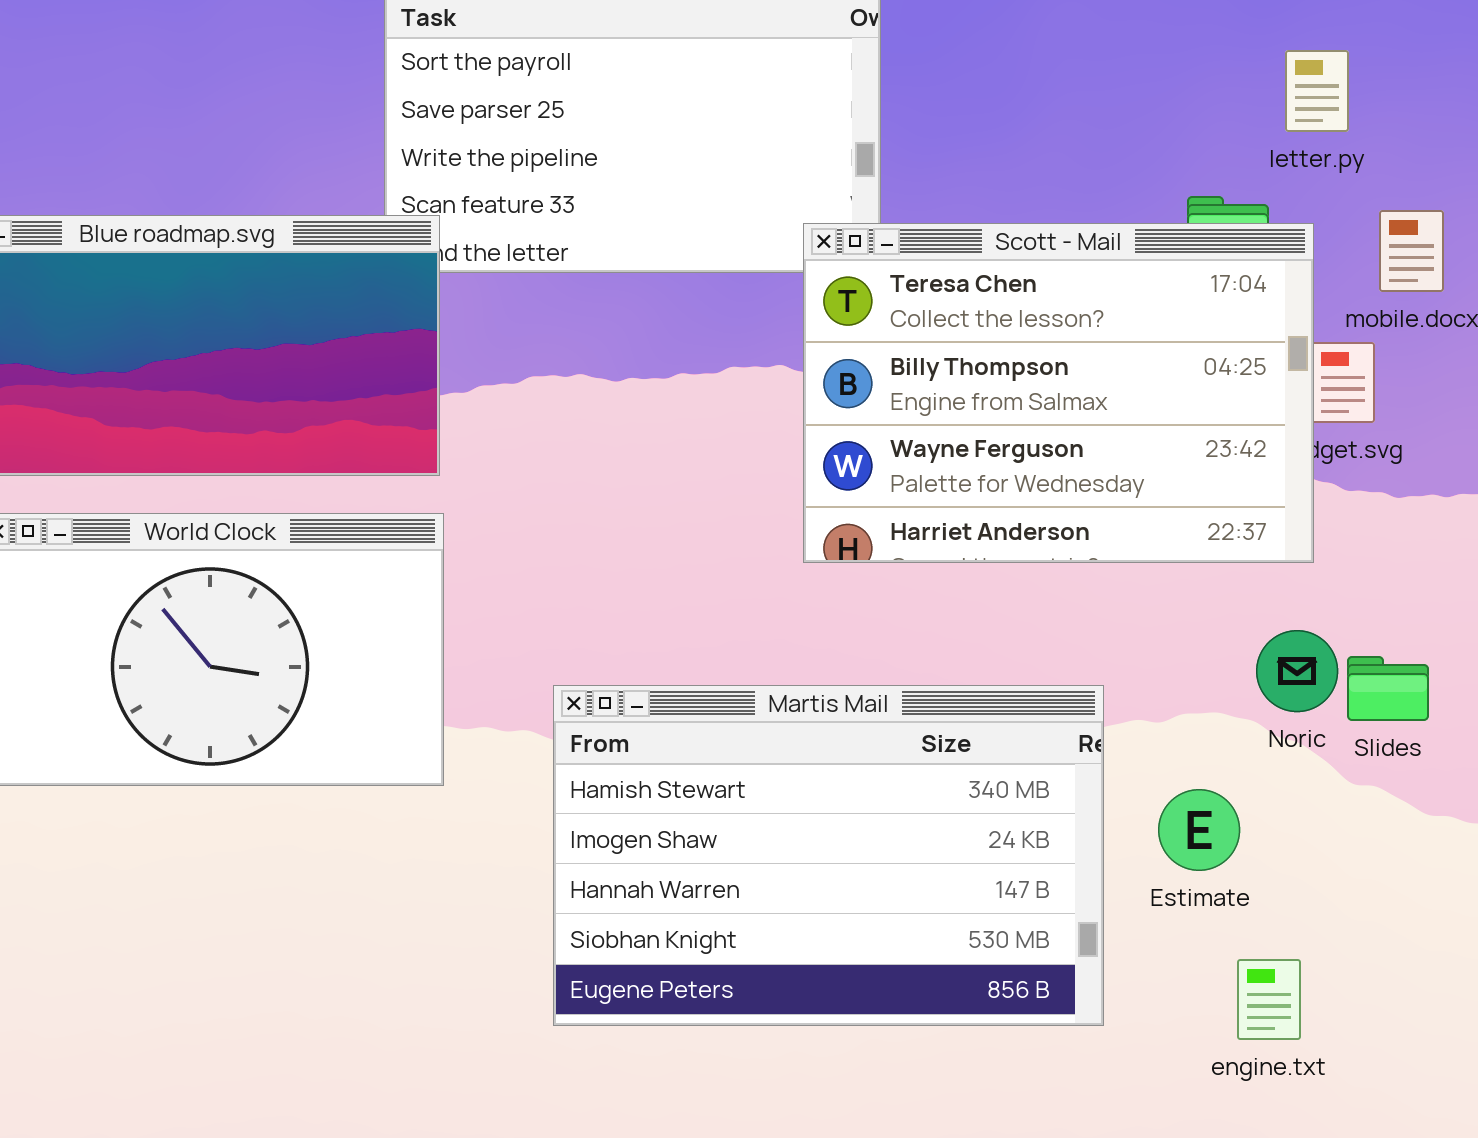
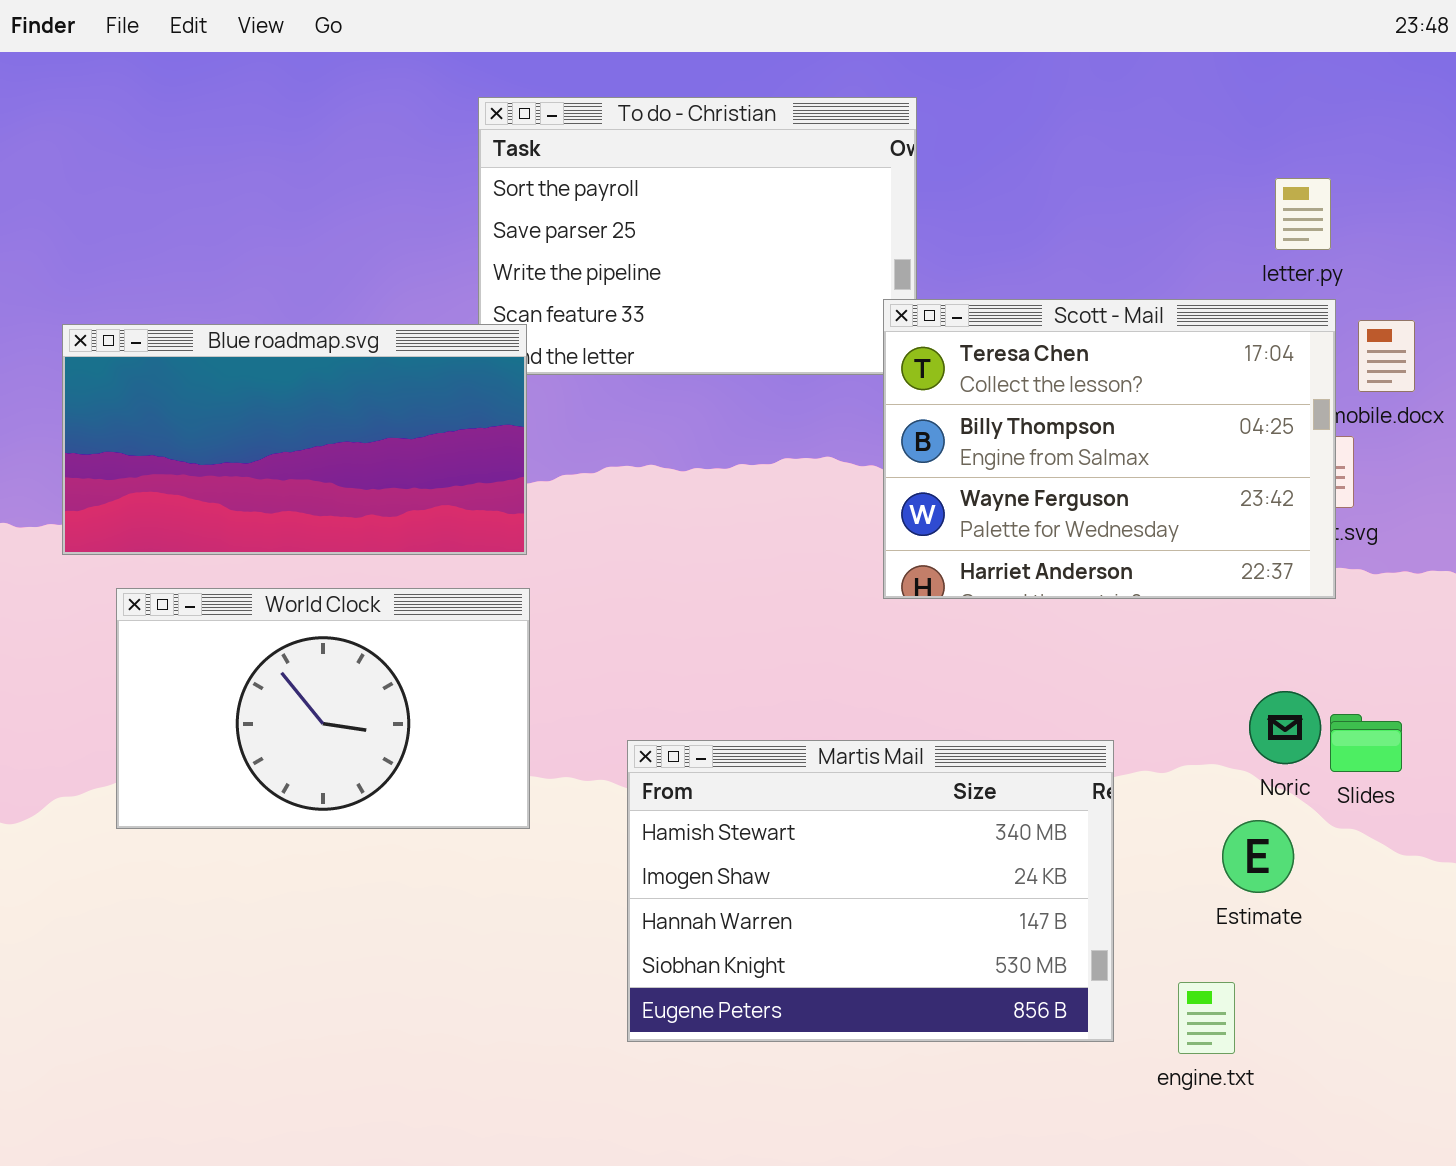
Scott - Mail: [803,223,1314,563] -> [883,299,1336,599], moved
Estimate: [1158,789,1240,871] -> [1222,820,1294,893], moved
engine.txt: [1237,959,1301,1040] -> [1178,982,1235,1054], moved

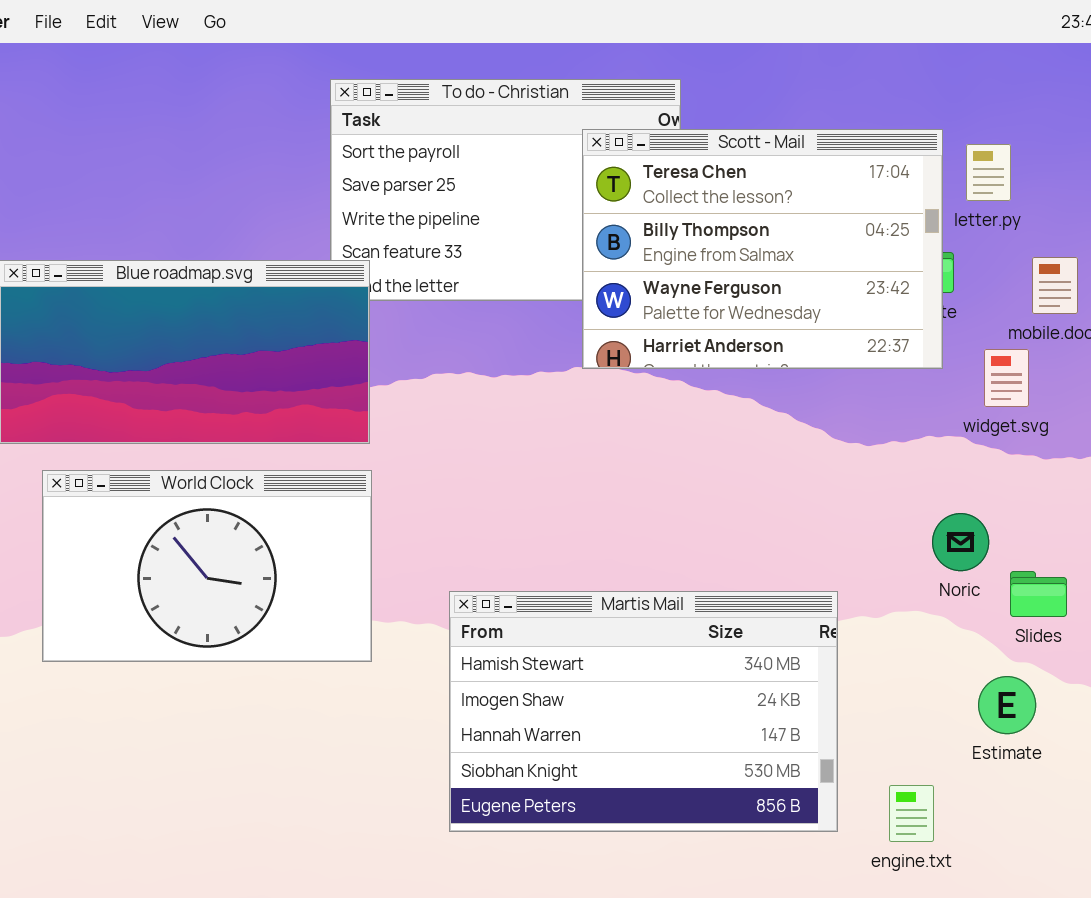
Scott - Mail: [883,299,1336,599] -> [582,129,943,369], moved
Noric: [1249,691,1321,764] -> [932,513,989,571], moved
Estimate: [1222,820,1294,893] -> [978,676,1036,734], moved

